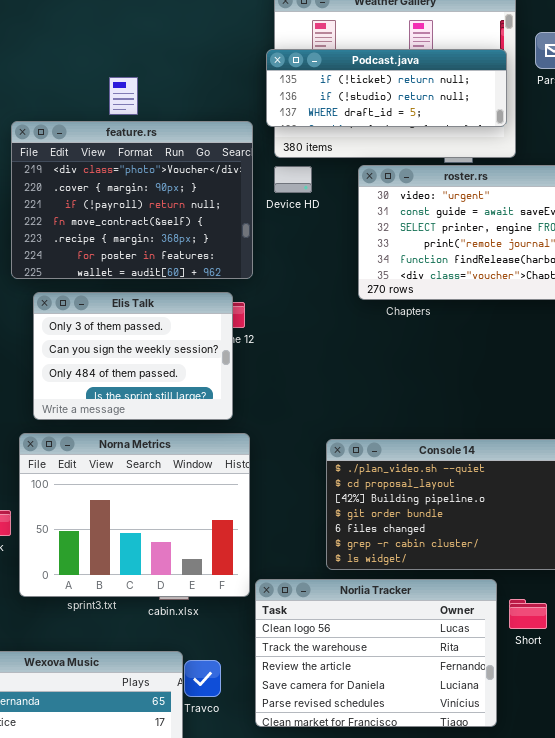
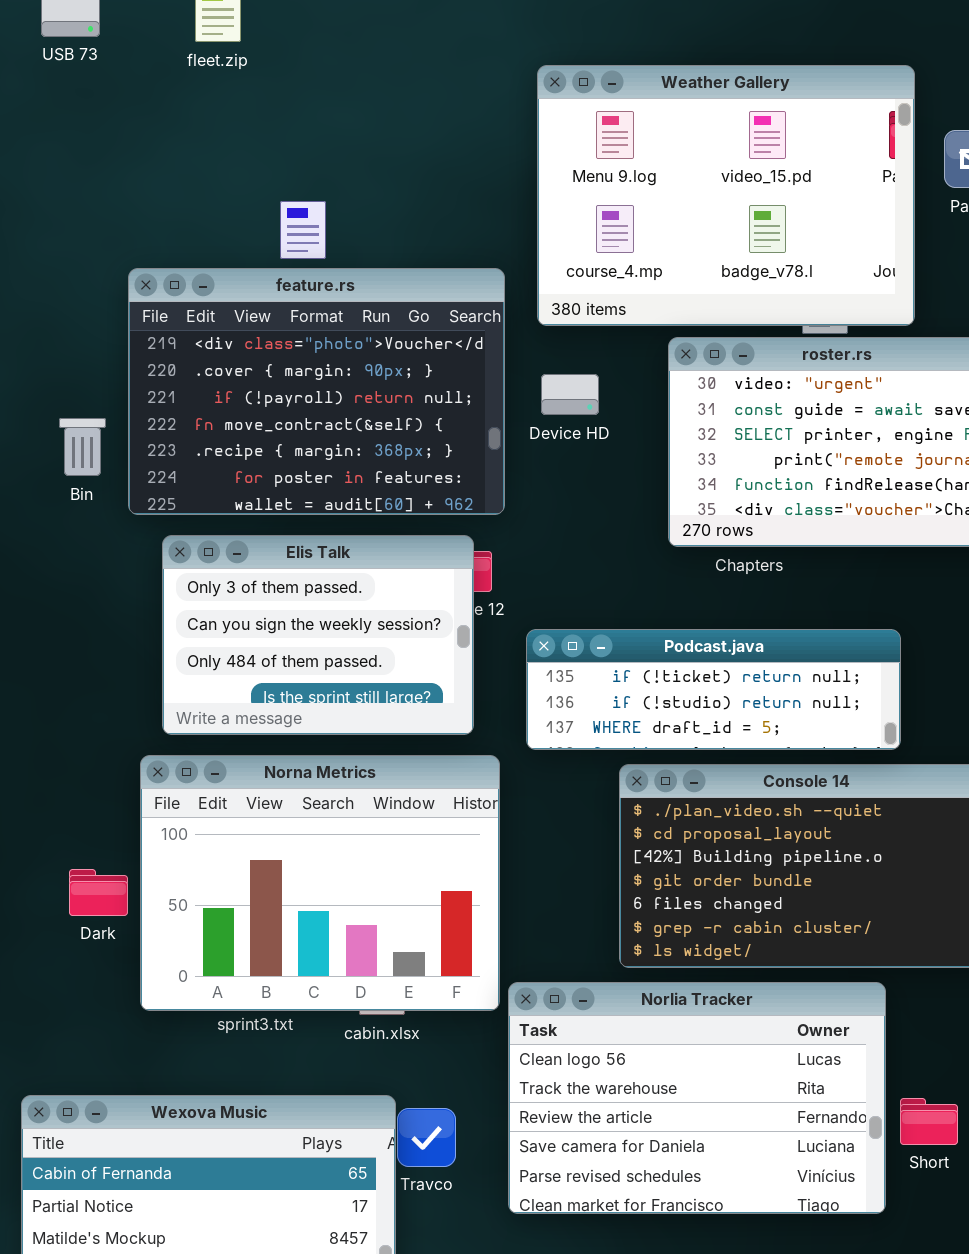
Podcast.java: [266,49,507,127] -> [526,629,901,750], moved
Device HD: [274,166,312,193] -> [541,374,599,415], moved
Short: [509,599,547,629] -> [900,1098,958,1145], moved

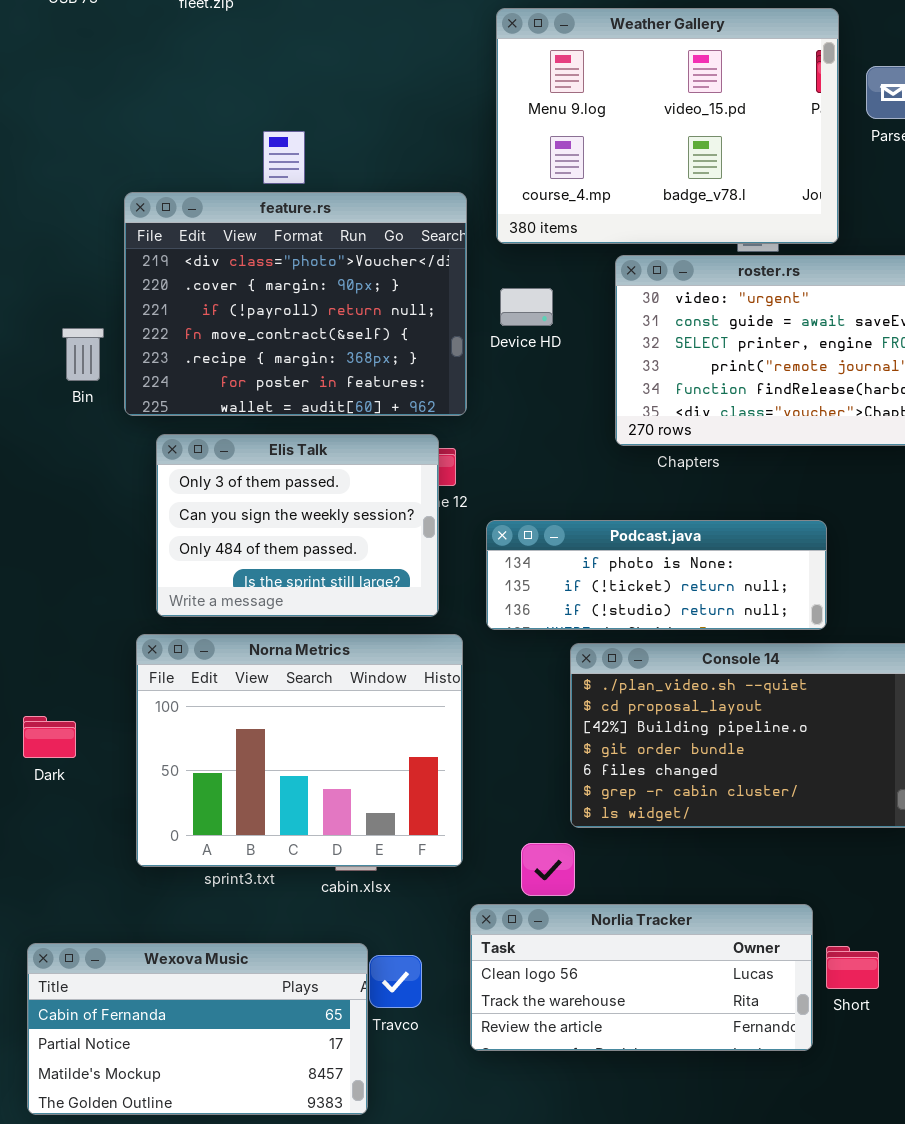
Podcast.java: [526,629,901,750] -> [486,520,827,630], scrolled up 1 row
Dark: [69,869,128,916] -> [23,716,76,758], moved
Norlia Tracker: [508,982,886,1214] -> [470,904,813,1051], resized

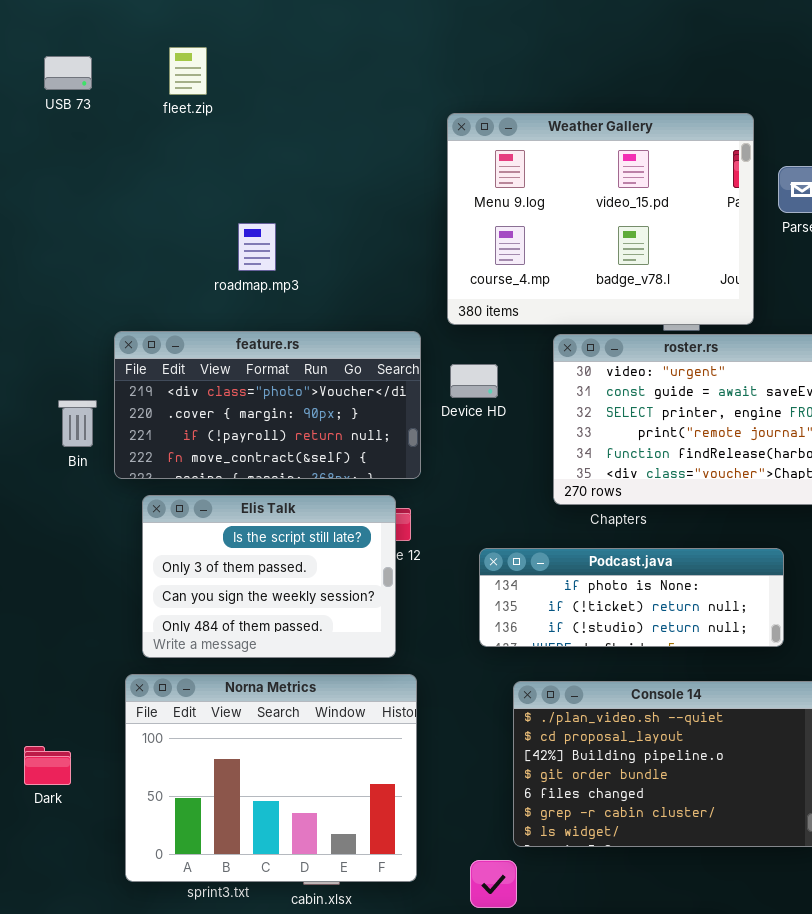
feature.rs: [124,192,467,416] -> [114,331,421,479], resized
Elis Talk: [156,434,439,617] -> [142,495,396,658], scrolled up 1 row
Podcast.java: [486,520,827,630] -> [479,548,784,647], moved

